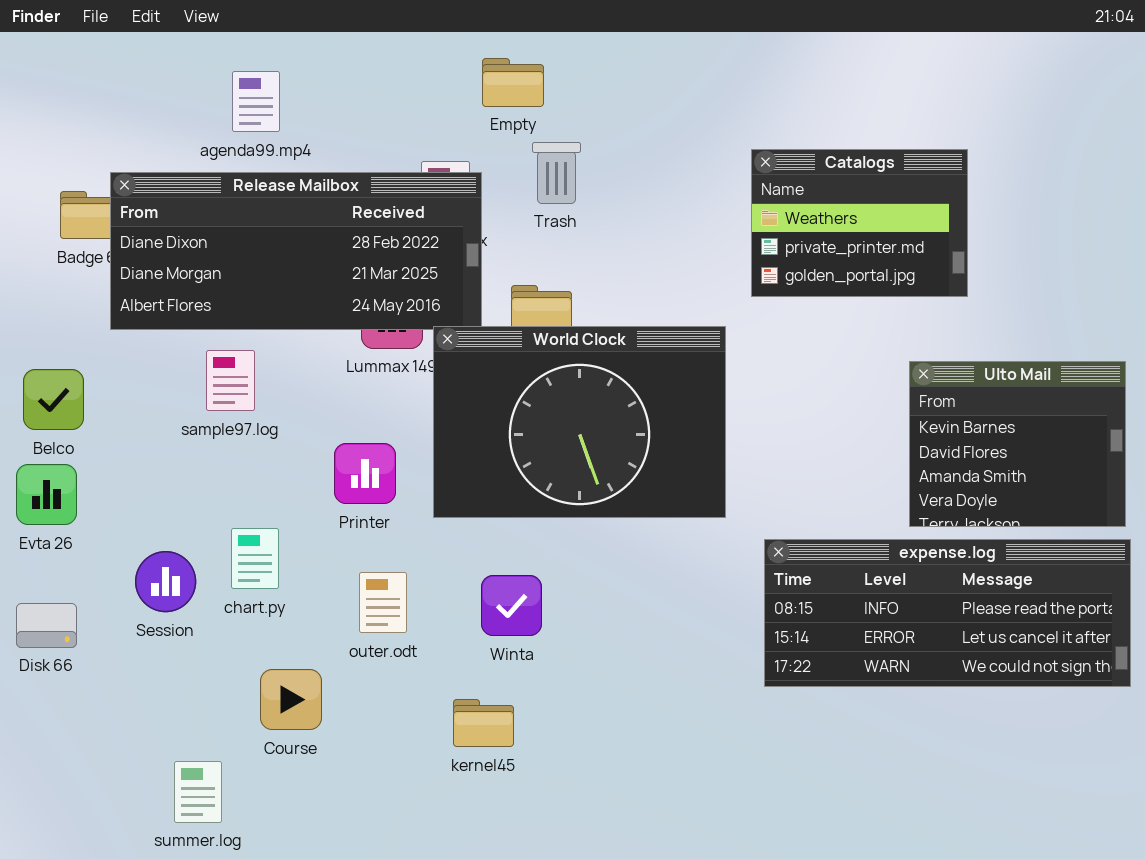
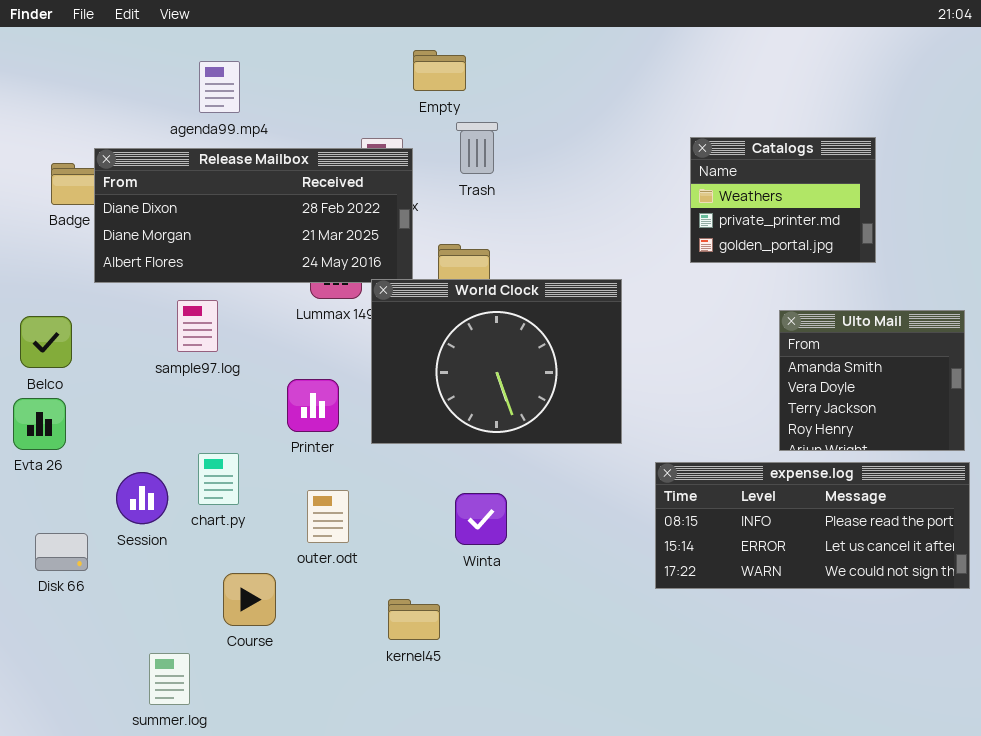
Catalogs: [751,149,968,297] -> [690,137,876,263], moved
Ulto Mail: [909,361,1126,527] -> [779,310,965,451], scrolled down 2 rows
Winta: [481,575,542,636] -> [455,493,507,545], moved
Disk 66: [16,603,77,648] -> [35,533,88,571], moved

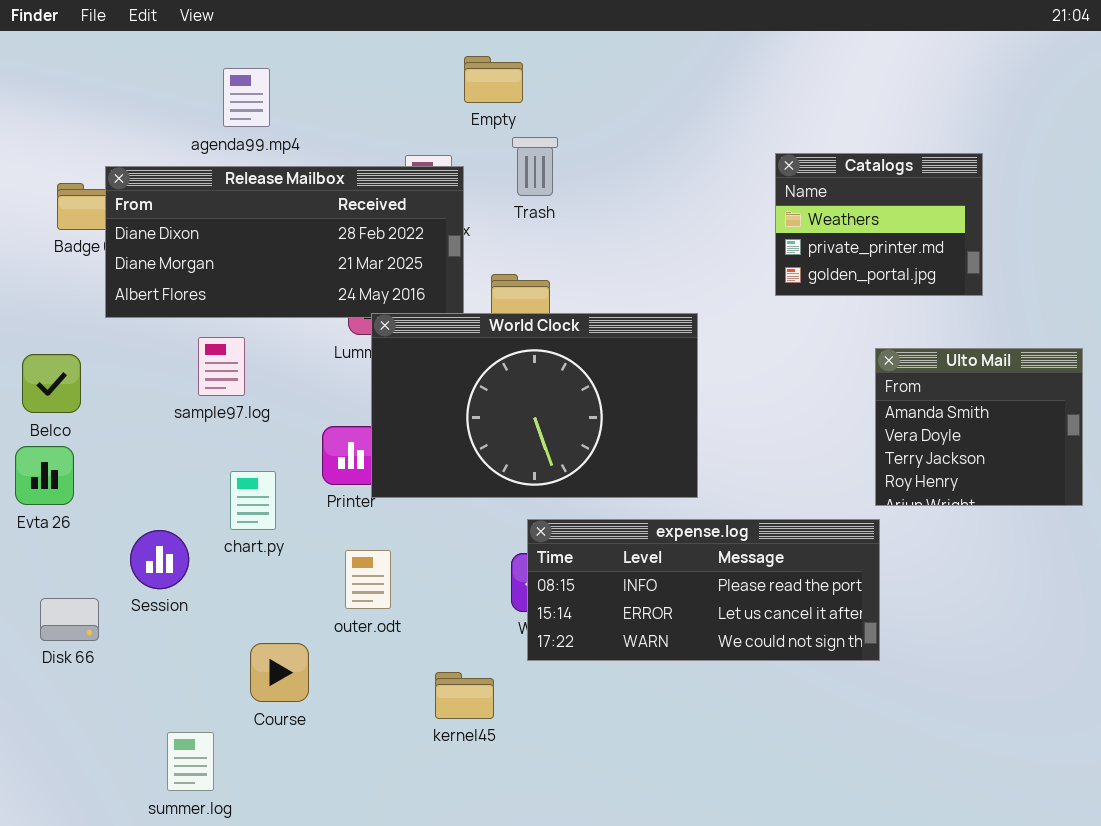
World Clock: [371,279,622,444] -> [371,313,698,498], resized
chart.py: [198,453,239,505] -> [230,471,276,530], moved
expense.log: [655,462,970,589] -> [527,519,880,661], moved

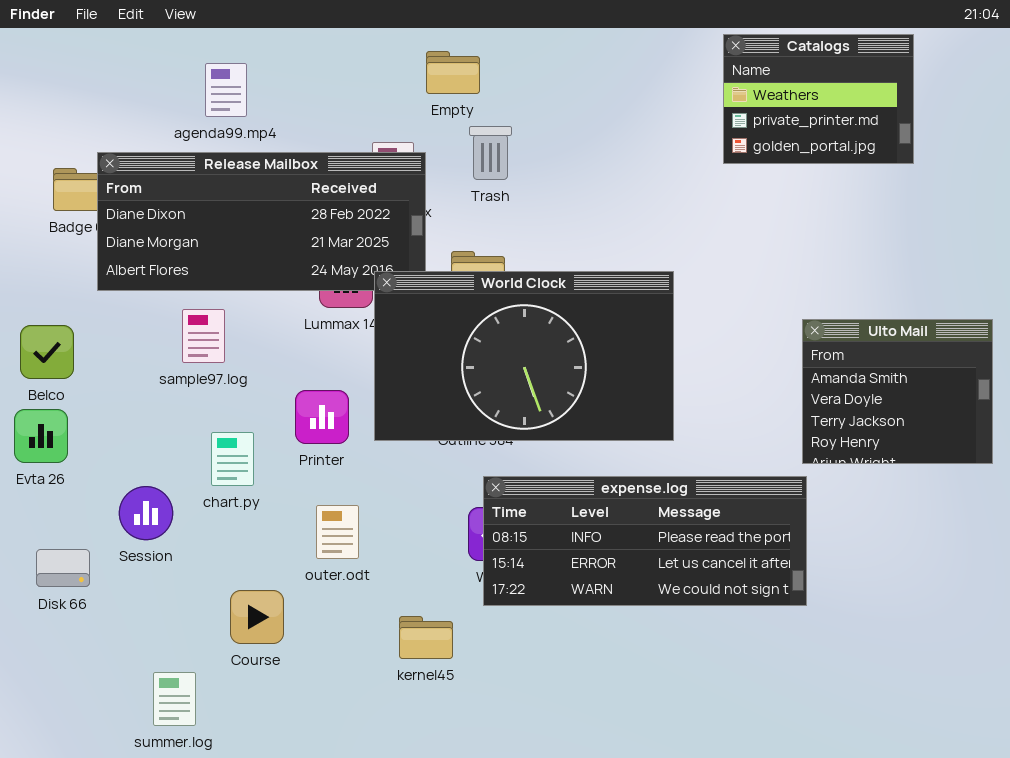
Catalogs: [775,153,983,296] -> [723,34,914,164], moved
World Clock: [371,313,698,498] -> [374,271,674,441], moved

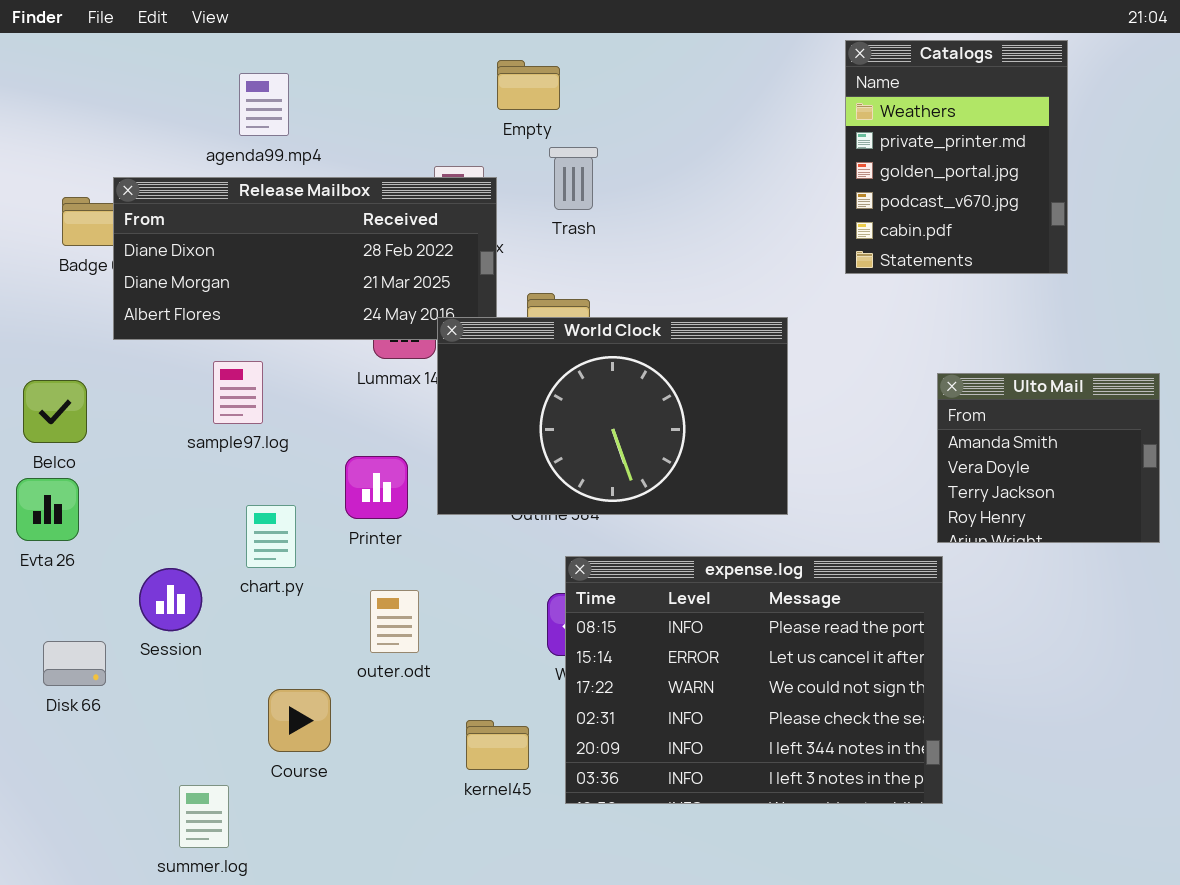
Catalogs: [723,34,914,164] -> [845,40,1068,274], resized
expense.log: [483,476,807,606] -> [565,556,943,804], resized

